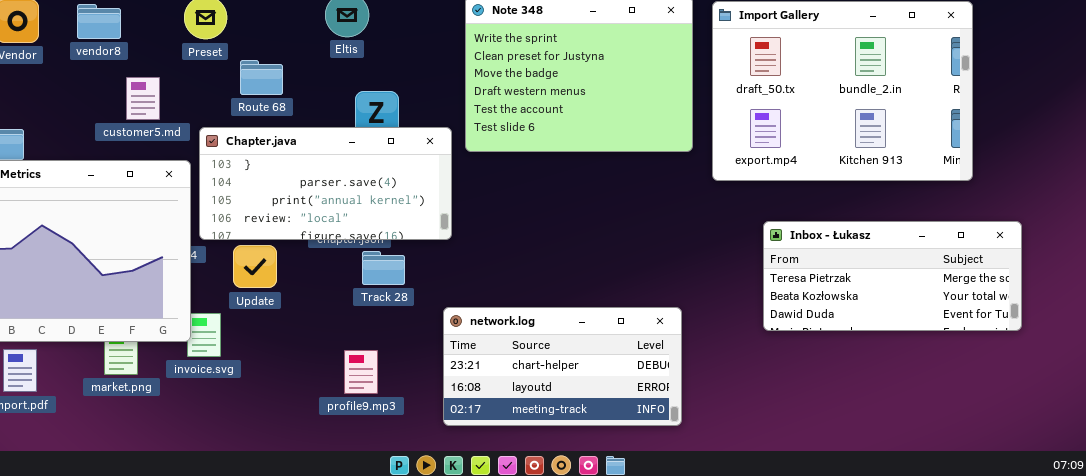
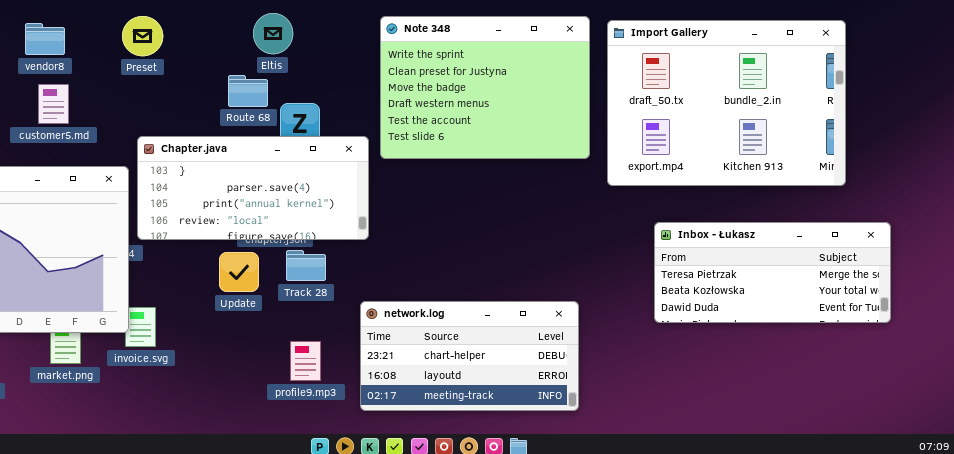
Route 68: [240,60,283,95] -> [228,75,268,107], moved
customer5.md: [126,77,160,120] -> [38,84,69,124], moved
Update: [233,245,277,288] -> [219,252,259,292], moved
profile9.mp3: [344,350,378,394] -> [290,341,321,381], moved

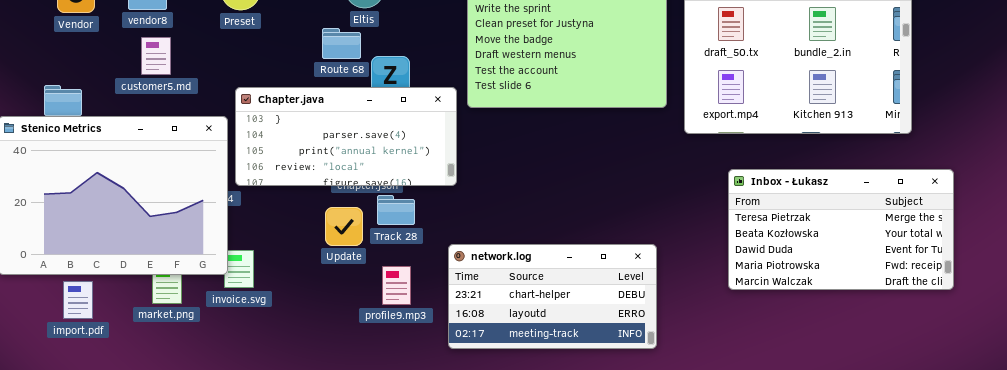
Inbox - Łukasz: [654,222,891,323] -> [728,169,954,290], resized
Update: [219,252,259,292] -> [325,207,363,246], moved
profile9.mp3: [290,341,321,381] -> [382,266,411,305], moved

